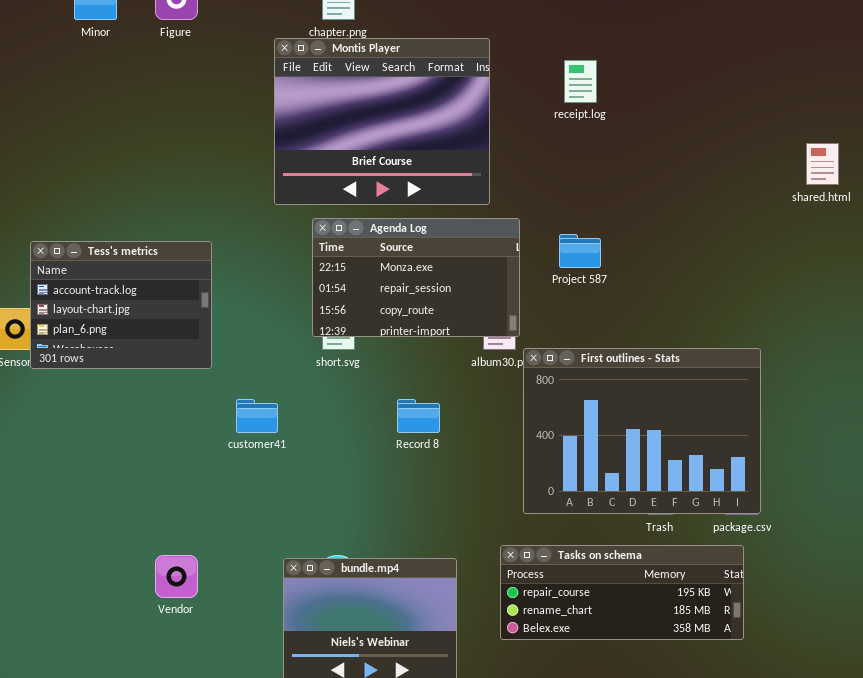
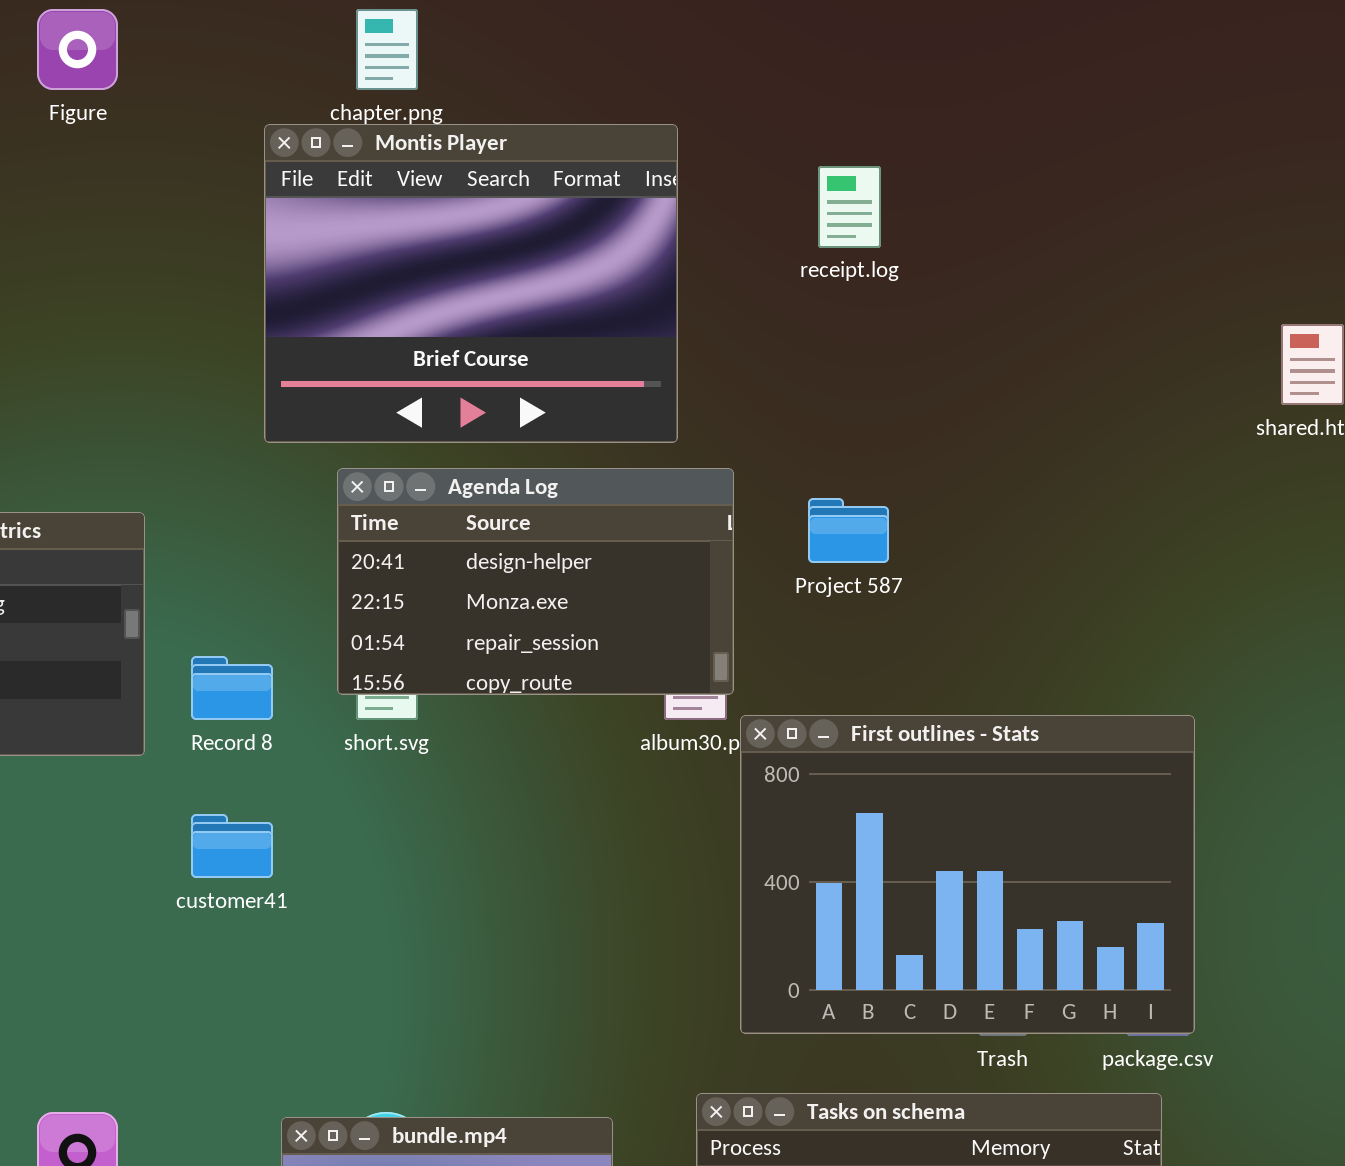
Agenda Log: [312,218,520,337] -> [337,468,734,695], scrolled up 1 row
Record 8: [397,399,440,433] -> [191,656,273,720], moved

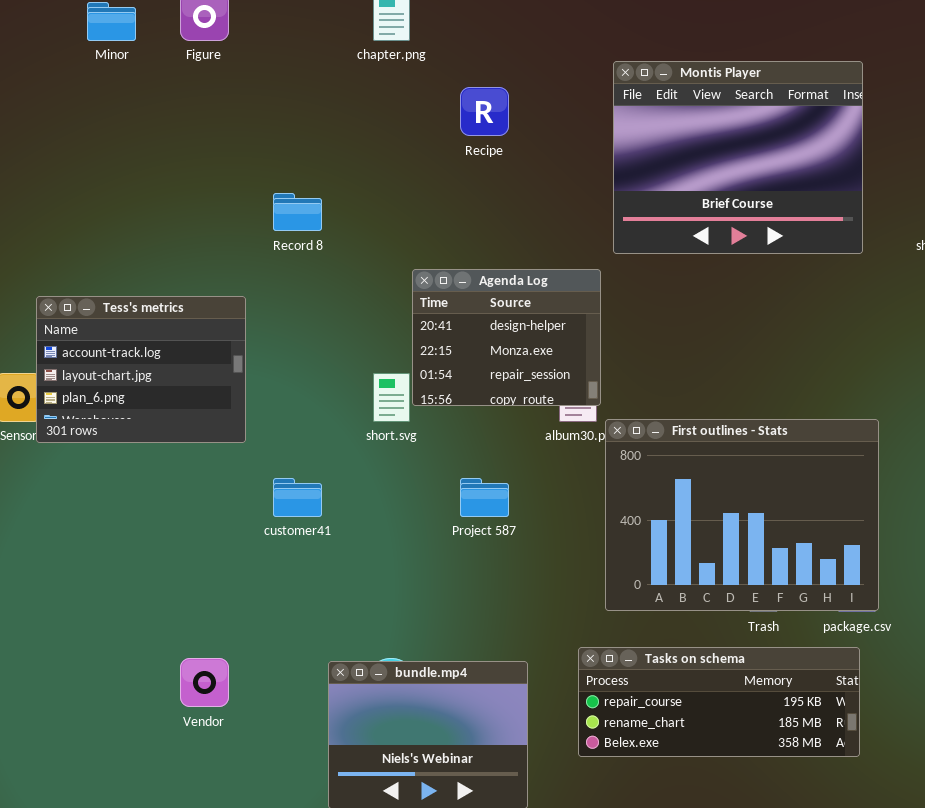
Montis Player: [264,124,678,443] -> [613,61,863,254], moved
Agenda Log: [337,468,734,695] -> [412,269,601,406], resized
Project 587: [808,498,889,563] -> [460,478,509,517], moved
Record 8: [191,656,273,720] -> [273,193,322,231], moved

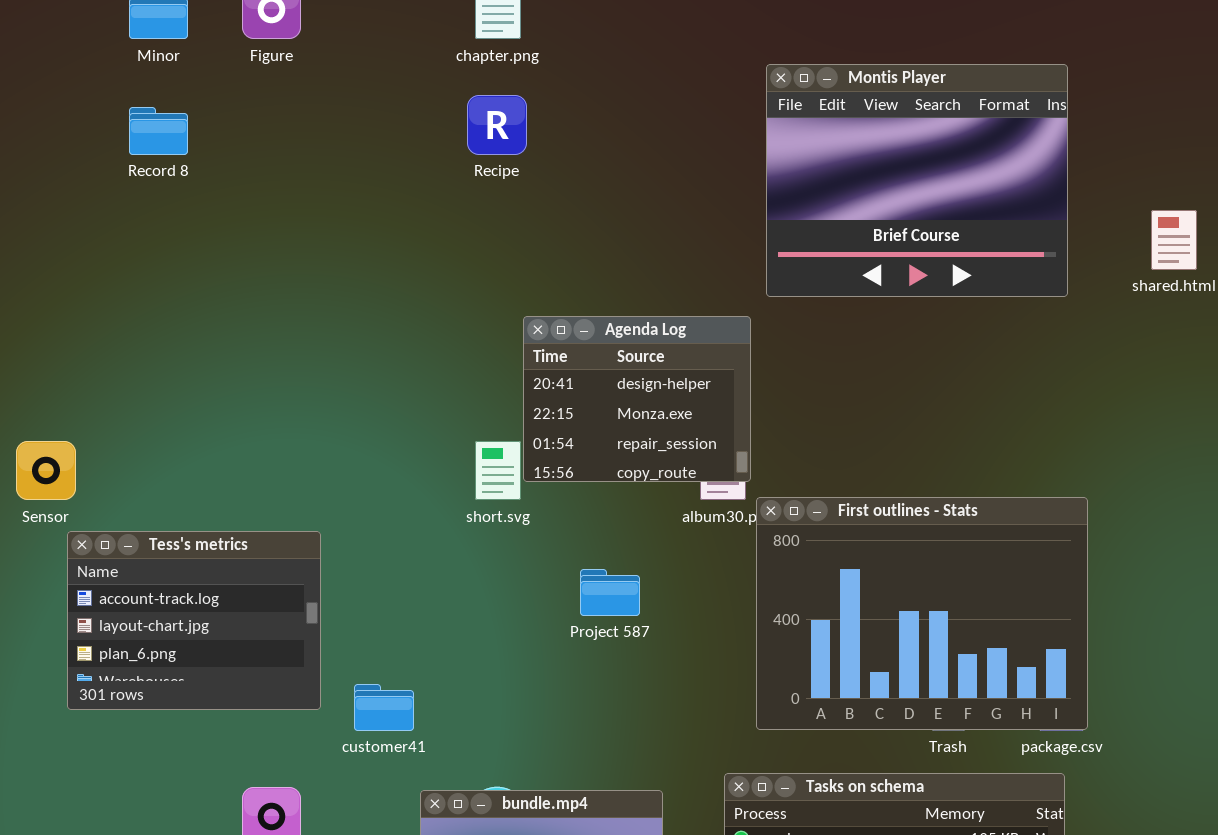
Recipe: [460,87,509,136] -> [467,95,527,155], moved
Record 8: [273,193,322,231] -> [129,107,188,155], moved
Tess's metrics: [36,296,246,443] -> [67,531,321,710], moved
customer41: [273,478,322,517] -> [354,684,414,731], moved

